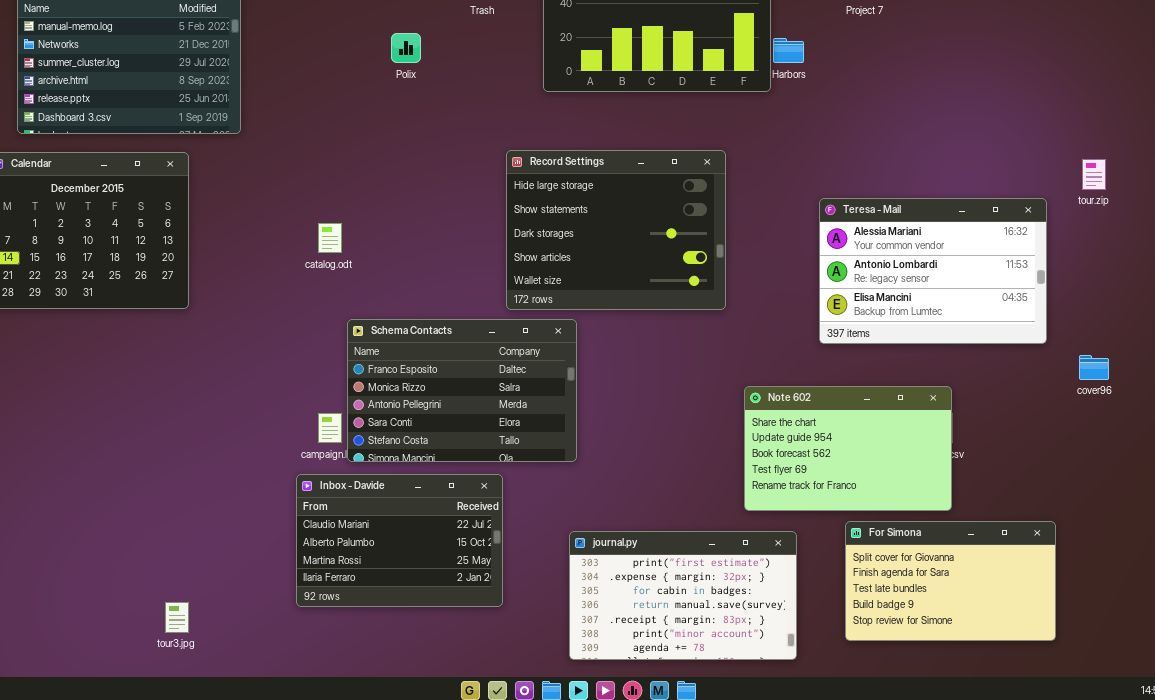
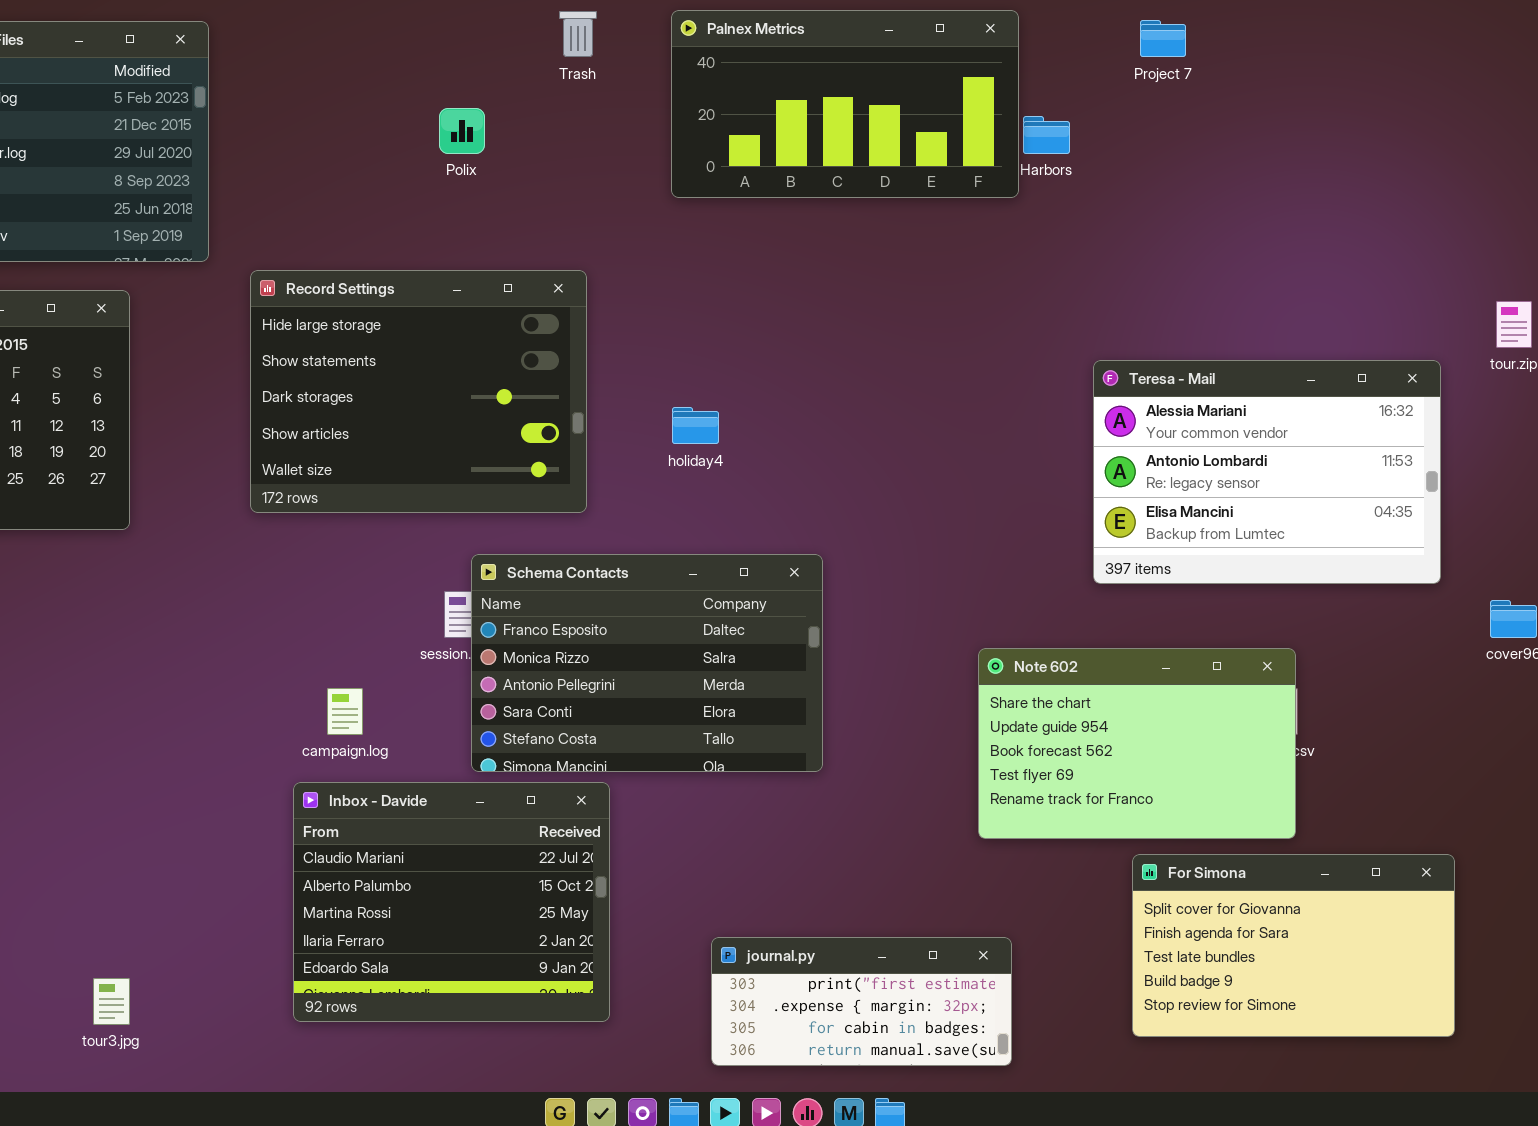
Record Settings: [506,150,726,310] -> [250,270,587,513], moved
Schema Contacts: [347,319,577,462] -> [471,554,823,772], moved
Inbox - Davide: [296,474,503,607] -> [293,782,610,1022], resized
journal.py: [569,531,797,660] -> [711,937,1012,1066], resized

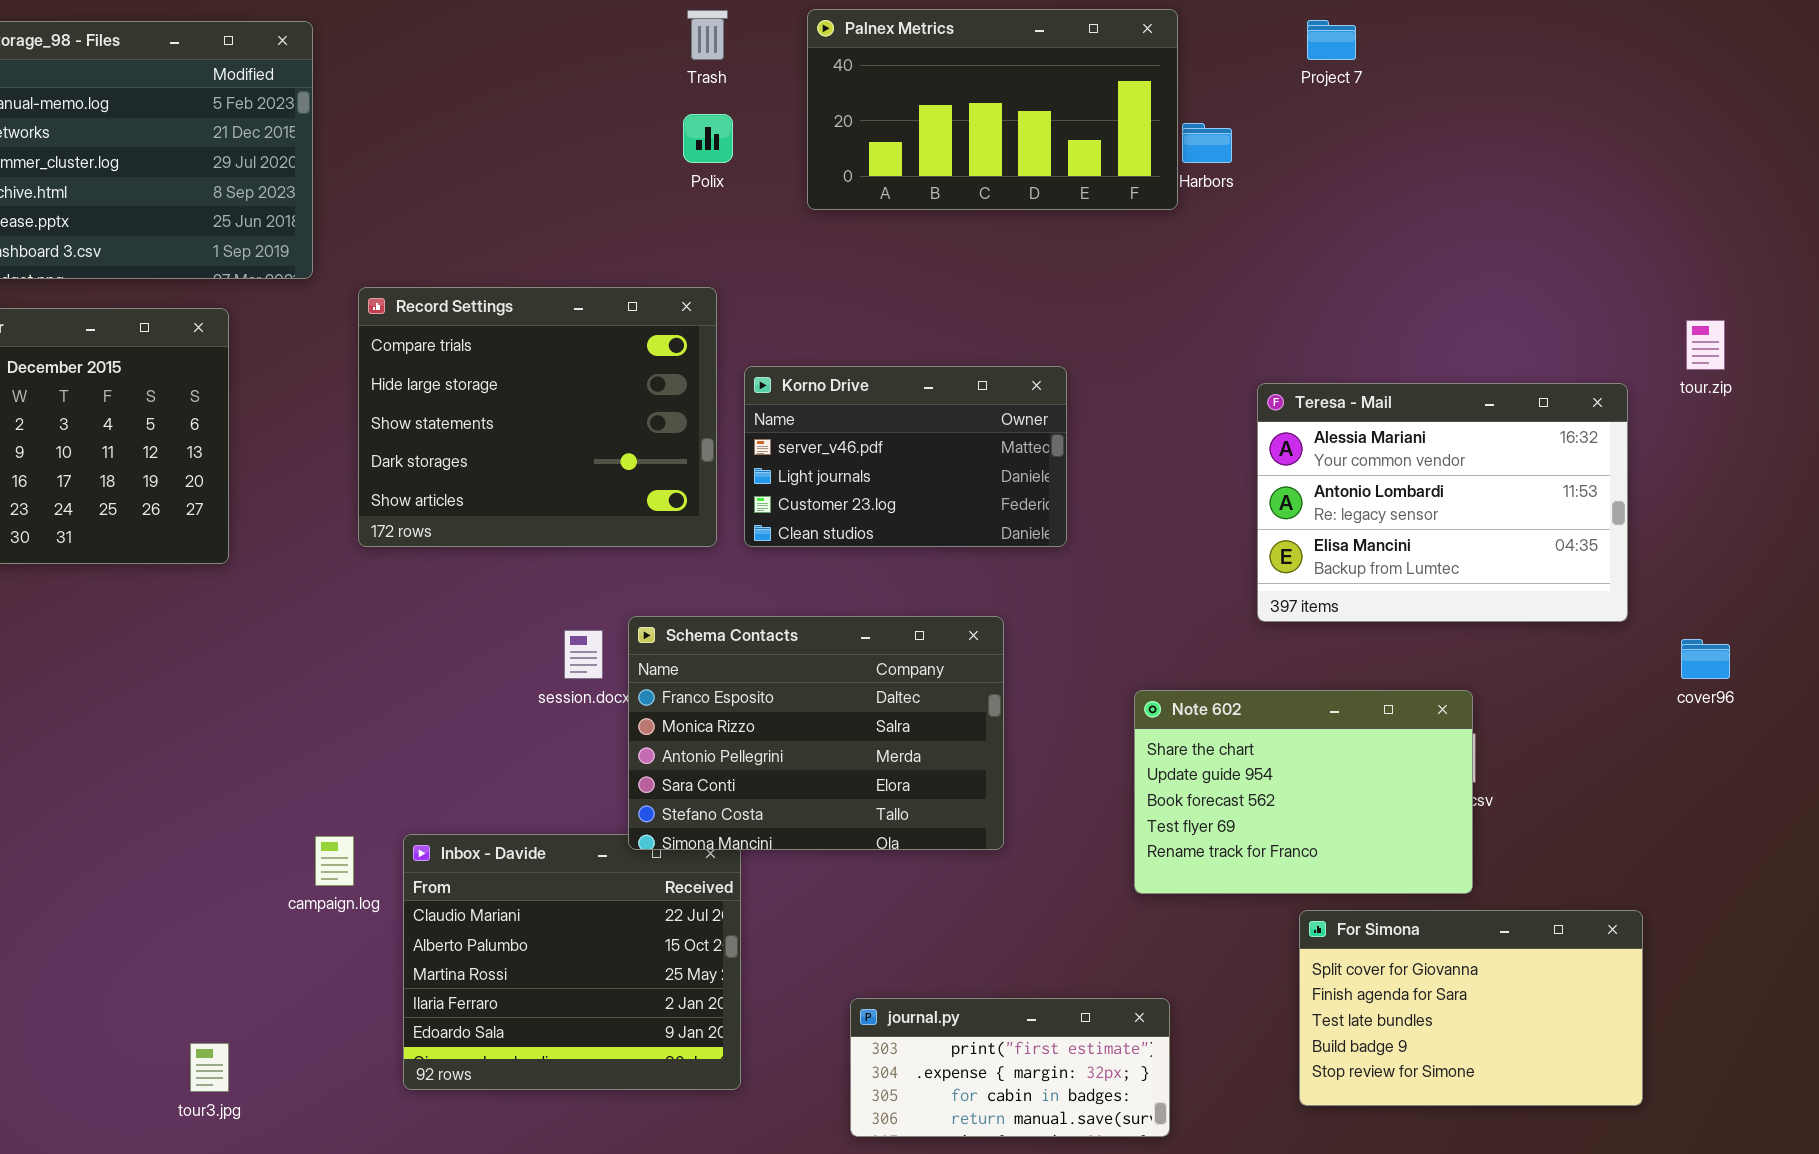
Polix: [439,108,485,154] -> [683,114,733,163], moved
Record Settings: [250,270,587,513] -> [358,287,717,547], scrolled up 1 row
Korno Drive: none -> [744,366,1067,547], opened
Schema Contacts: [471,554,823,772] -> [628,616,1004,850], moved
campaign.log: [327,688,363,735] -> [315,836,354,886], moved

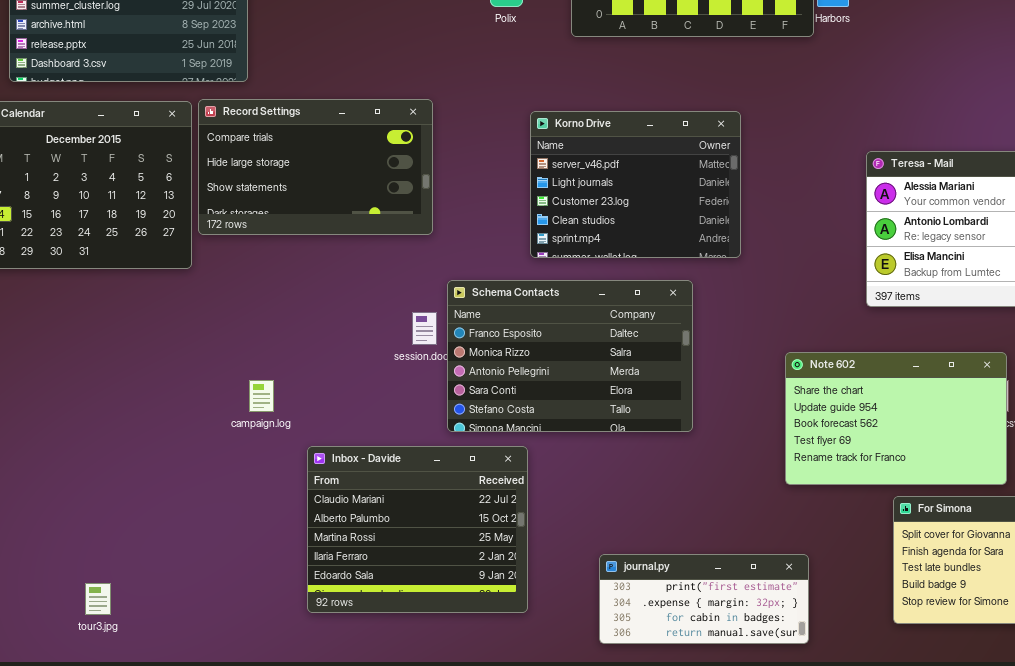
Record Settings: [358,287,717,547] -> [198,99,433,235], moved, resized
Korno Drive: [744,366,1067,547] -> [530,111,741,258], resized
Schema Contacts: [628,616,1004,850] -> [447,280,693,432], moved
campaign.log: [315,836,354,886] -> [249,380,274,412], moved
tour3.jpg: [190,1043,229,1092] -> [85,583,111,615], moved

